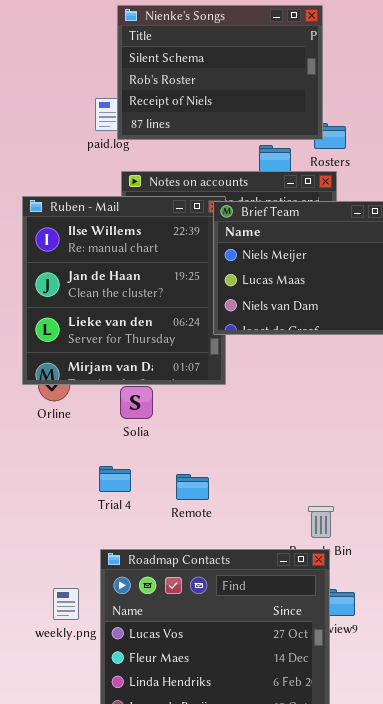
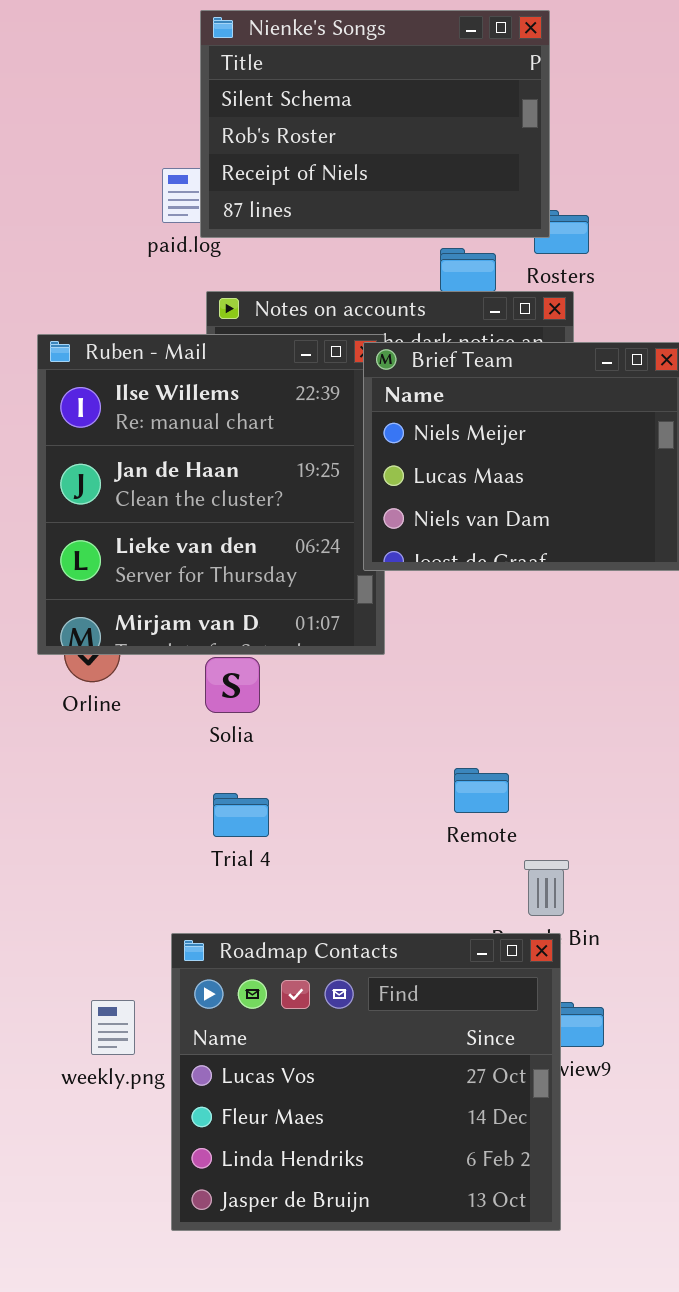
Trial 4: [99,466,131,492] -> [213,793,269,837], moved
Remote: [176,474,209,500] -> [454,768,509,813], moved

